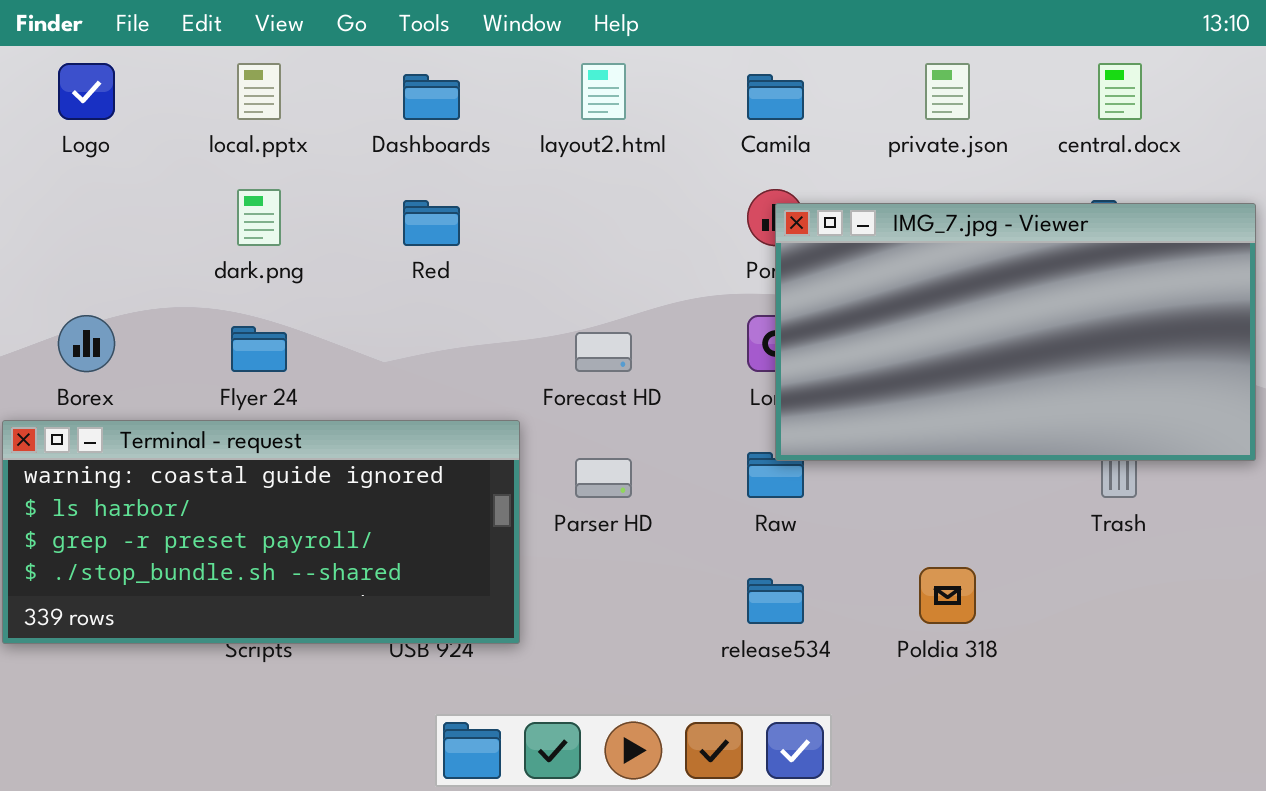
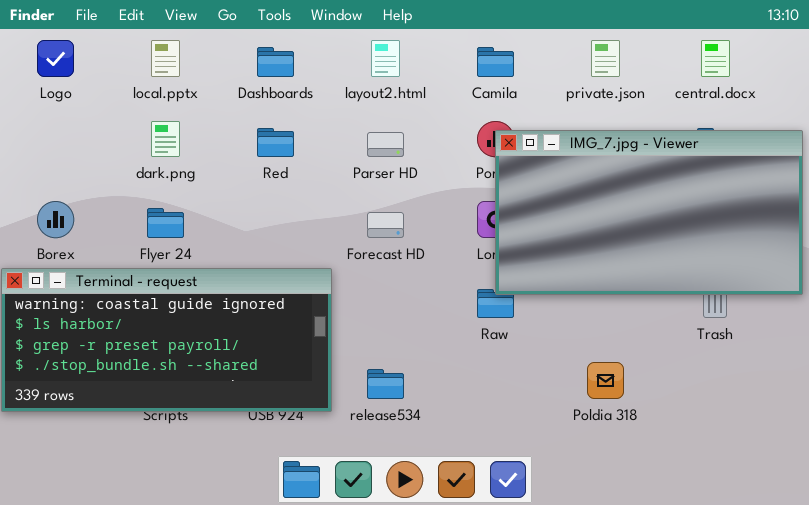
Parser HD: [575,458,632,498] -> [367,132,404,157], moved
release534: [747,578,804,624] -> [367,369,404,399], moved

